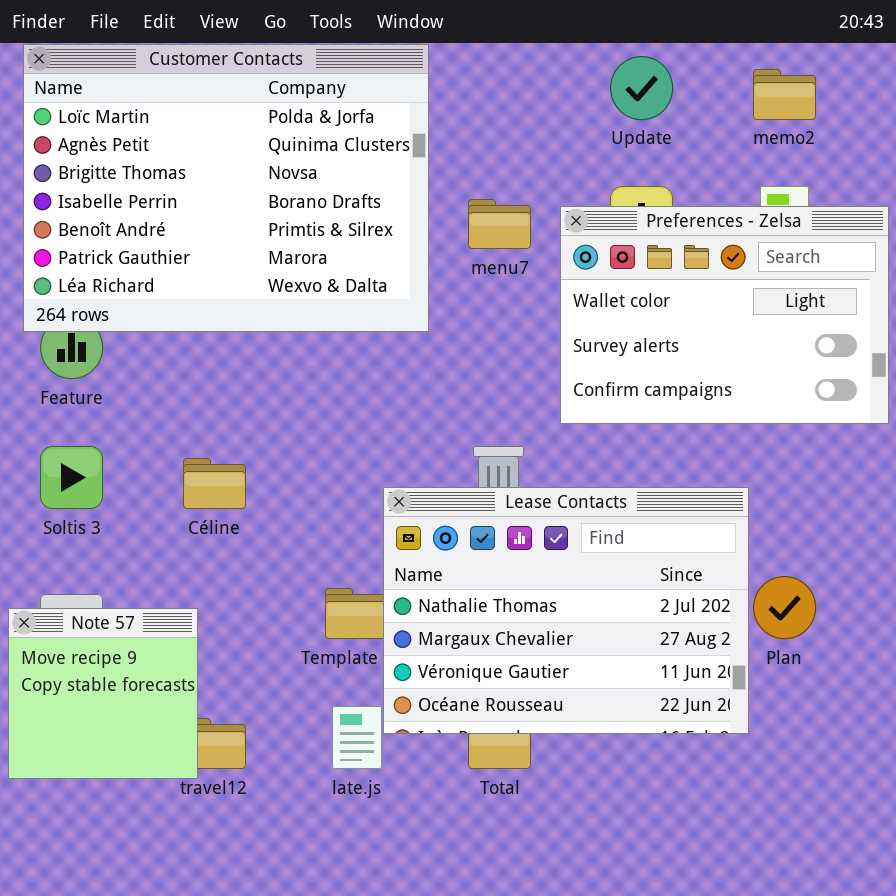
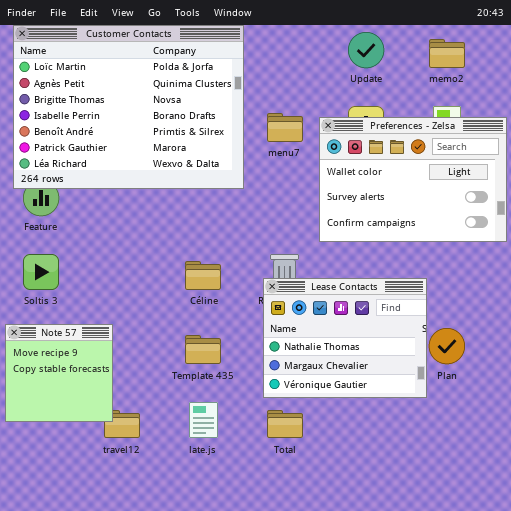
Céline: [183,458,246,509] -> [185,261,221,290], moved
Lease Contacts: [383,487,749,734] -> [263,278,427,398], resized
Note 57: [8,608,198,779] -> [5,324,113,422], moved

